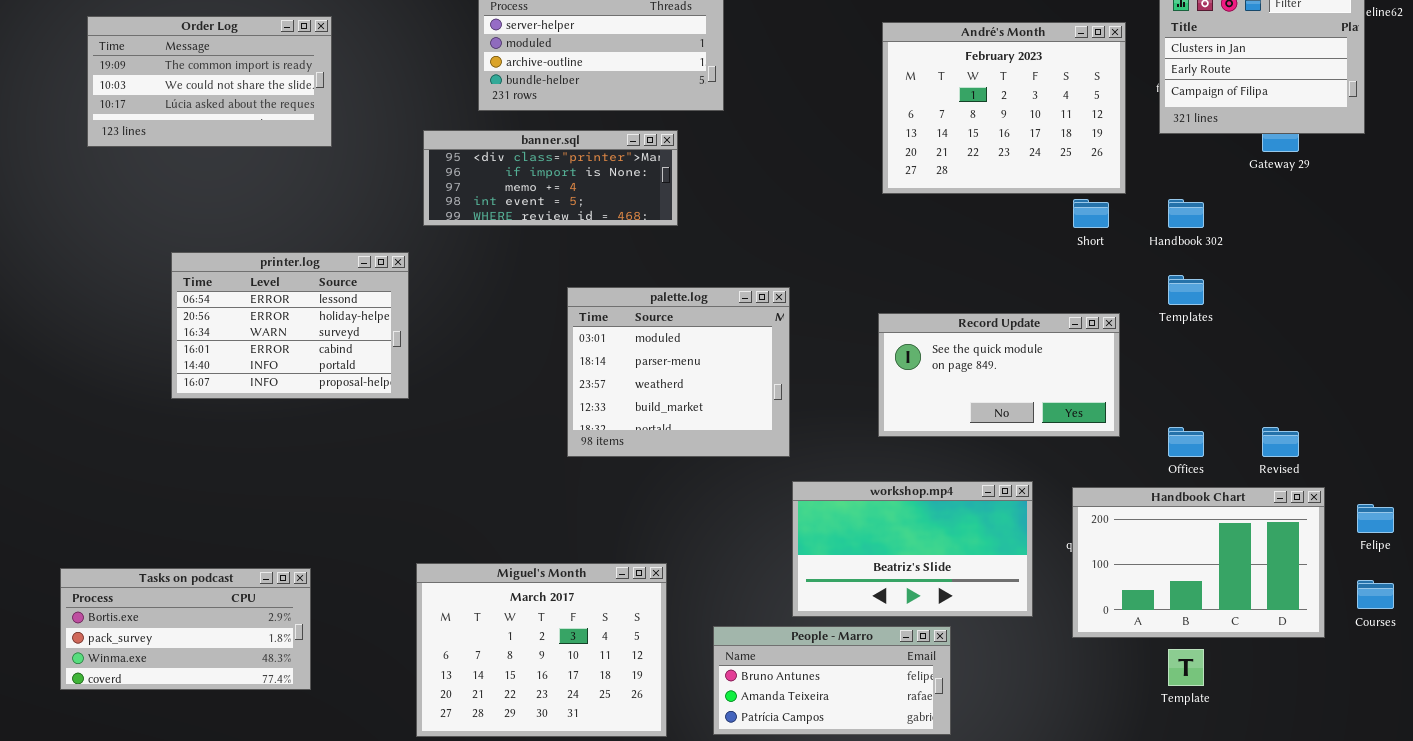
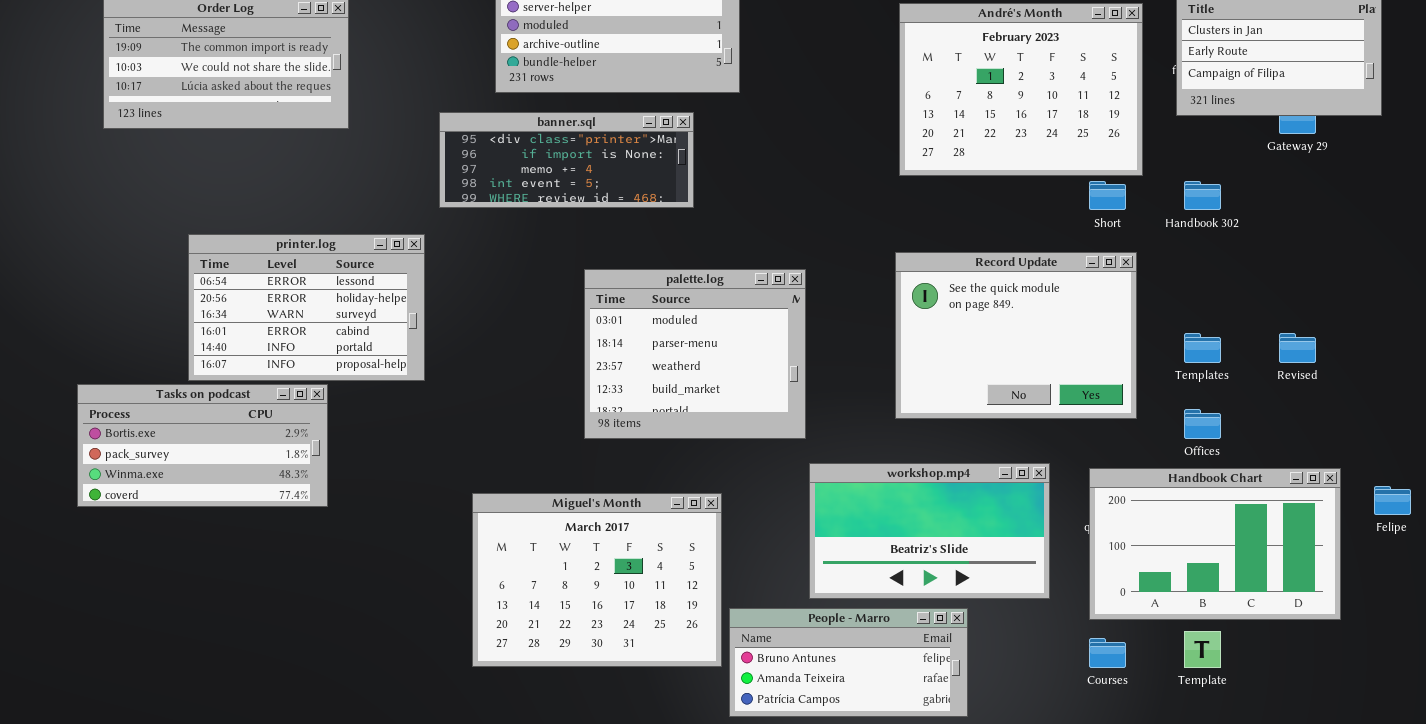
Templates: [1168,275,1204,305] -> [1184,333,1221,363], moved
Record Update: [878,313,1120,437] -> [895,252,1137,419], resized
Revised: [1262,427,1299,457] -> [1279,333,1316,363], moved
Miguel's Month: [416,563,667,737] -> [472,493,722,667], moved
Tasks on podcast: [60,568,311,690] -> [77,384,328,507], moved
Courses: [1357,580,1394,609] -> [1089,638,1126,668], moved

